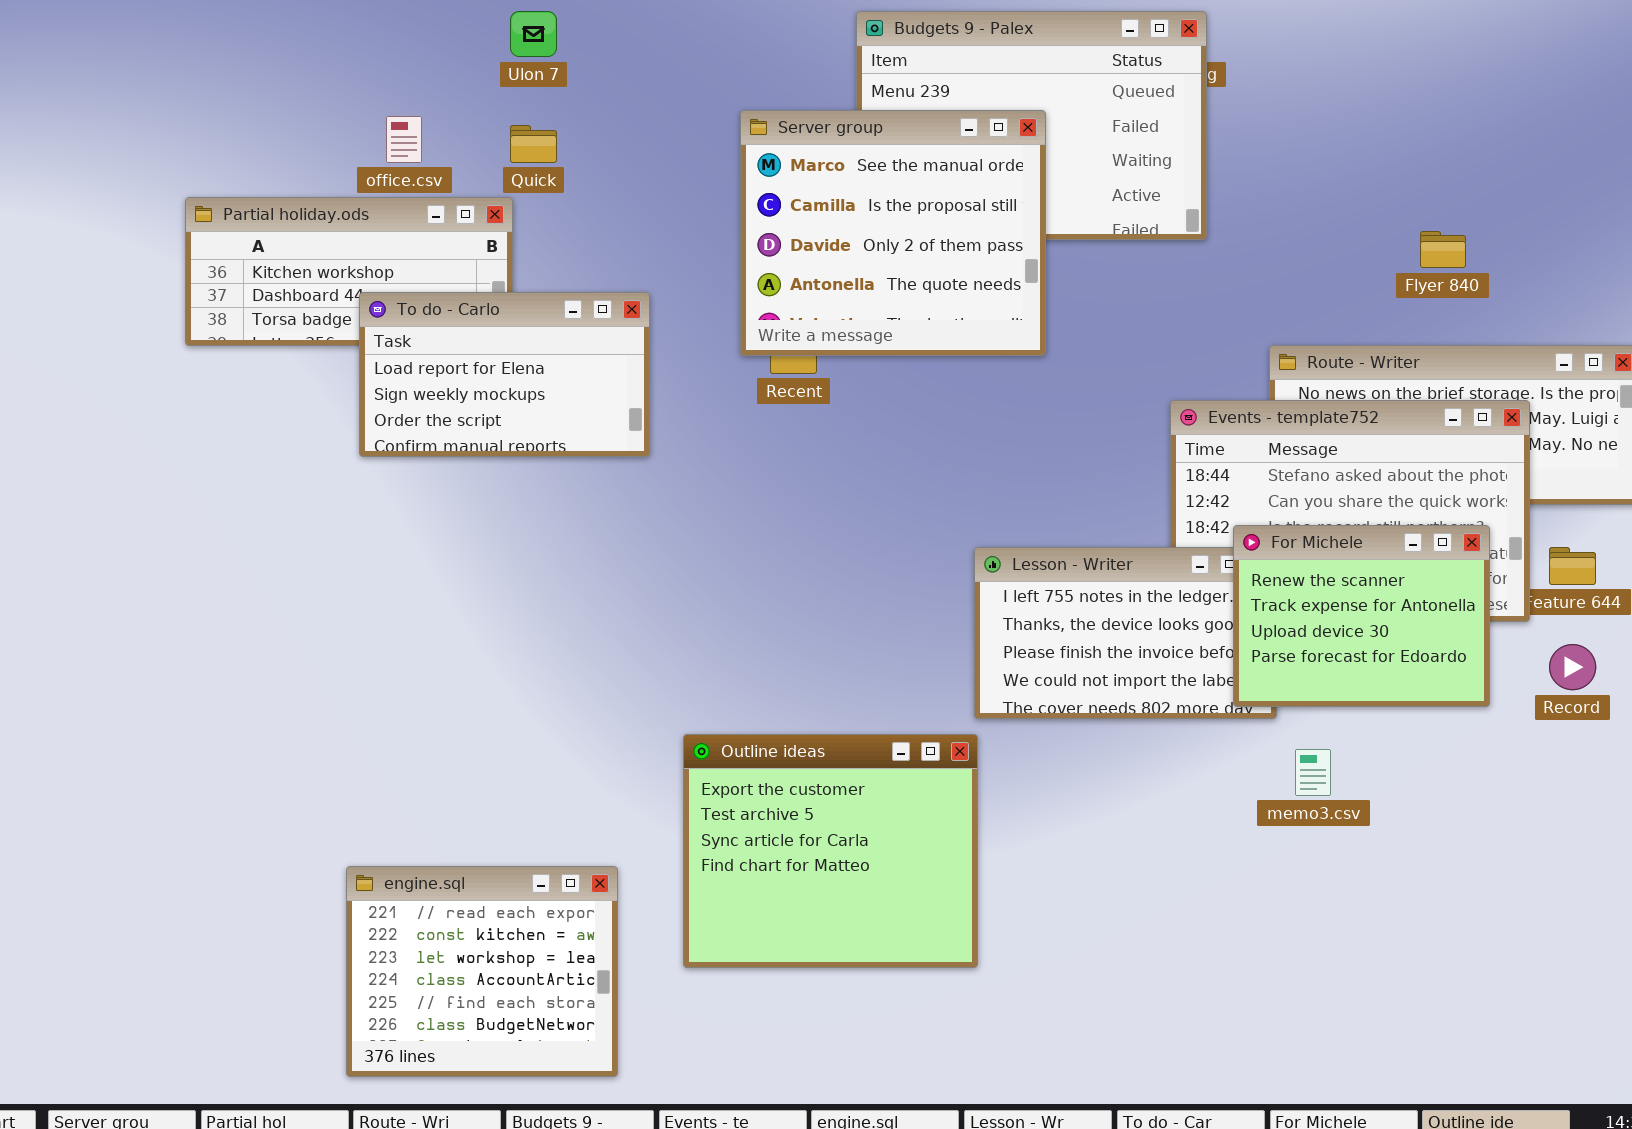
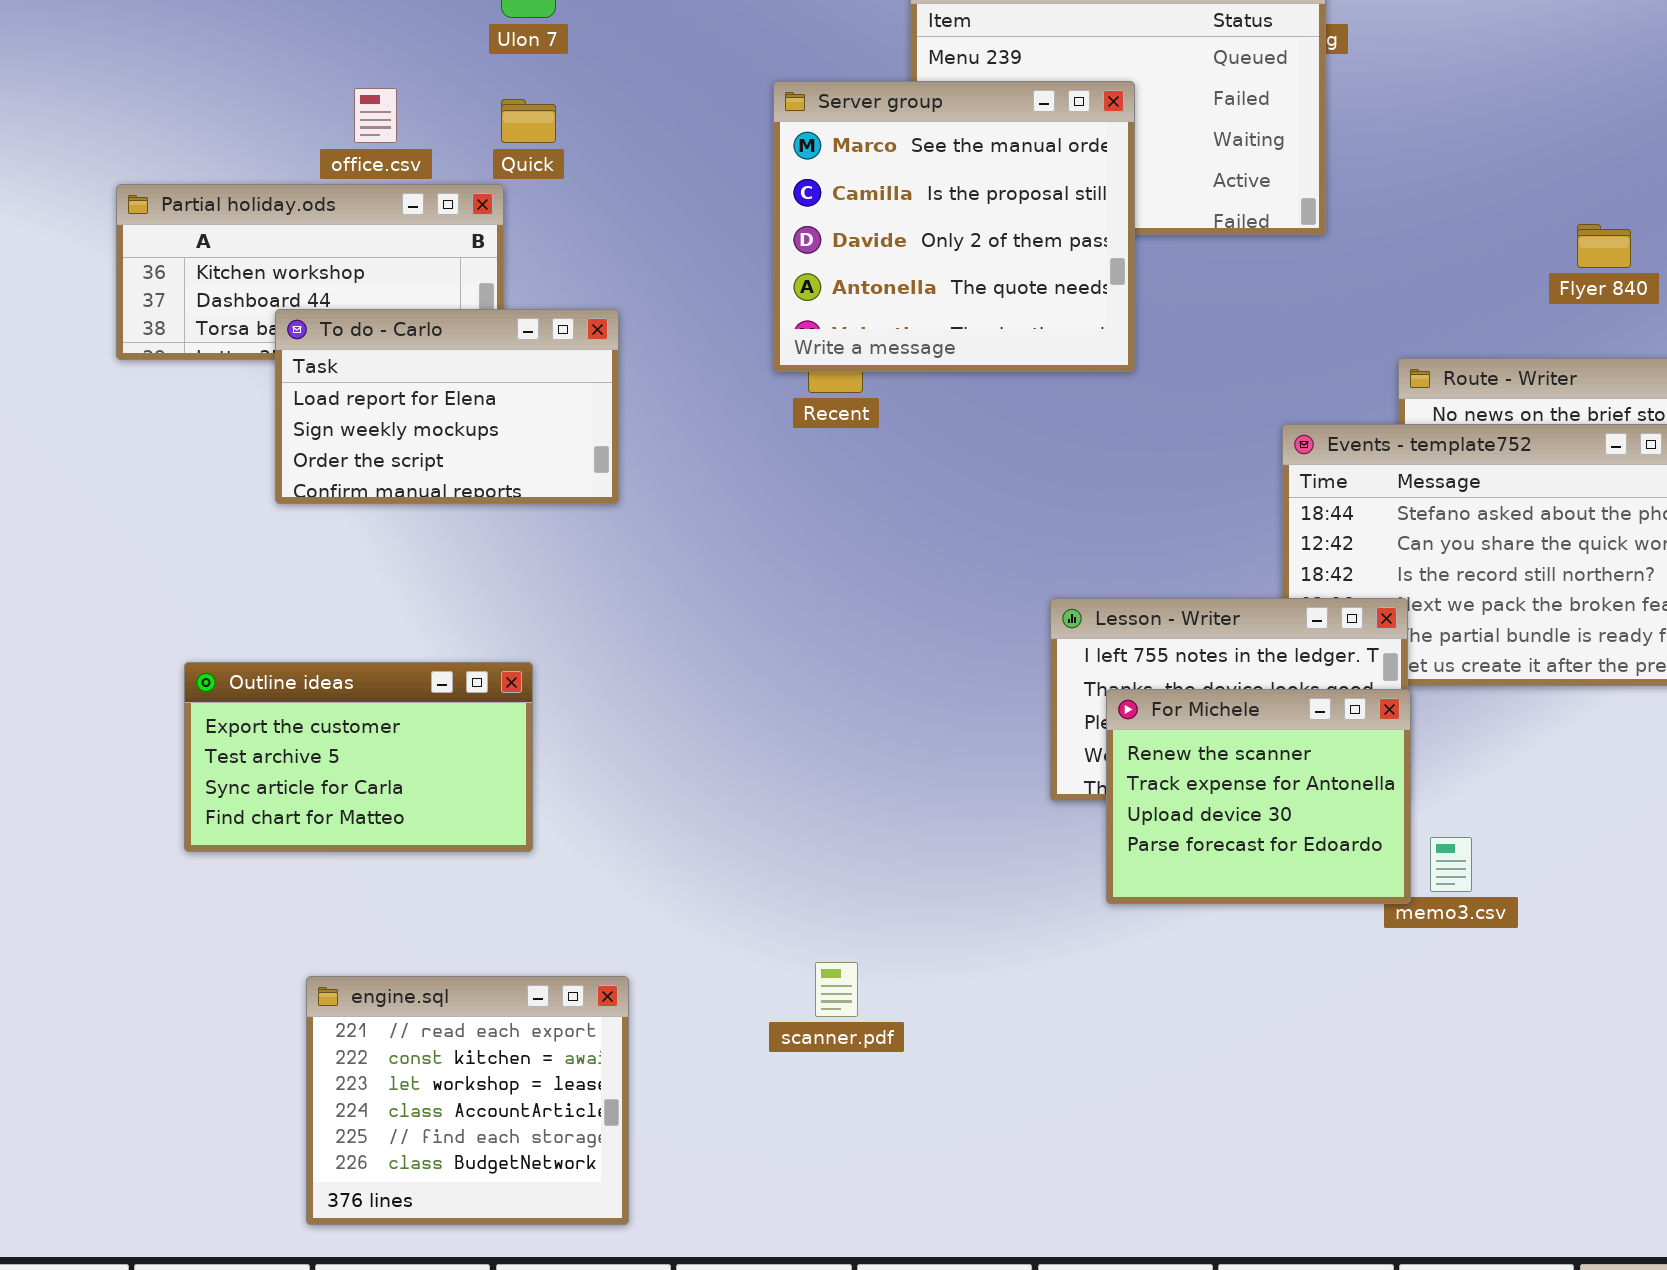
To do - Carlo: [359,292,650,457] -> [275,309,619,504], moved
For Michele: [1233,525,1490,707] -> [1106,689,1411,904], moved
Outline ideas: [683,734,978,968] -> [184,662,533,852], moved, resized

